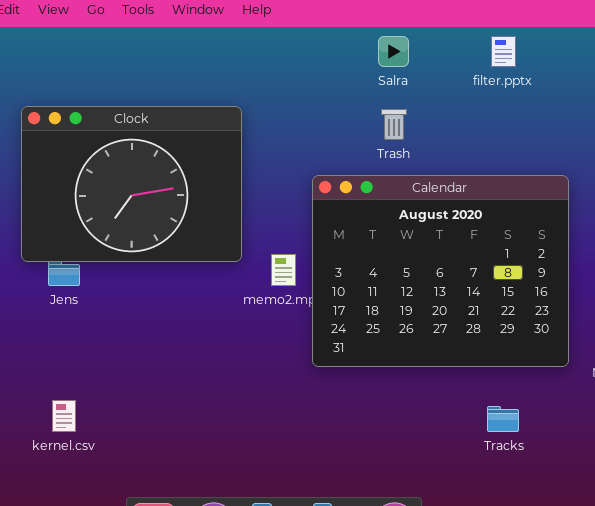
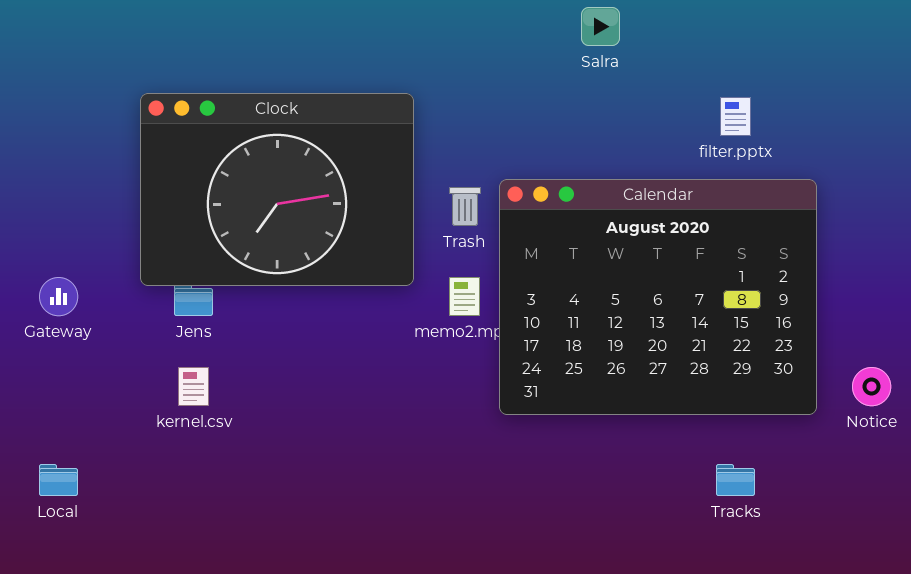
filter.pptx: [491,36,516,67] -> [720,97,751,136], moved
Trash: [381,109,407,140] -> [449,187,481,226], moved
kernel.csv: [52,400,76,432] -> [178,367,209,406], moved

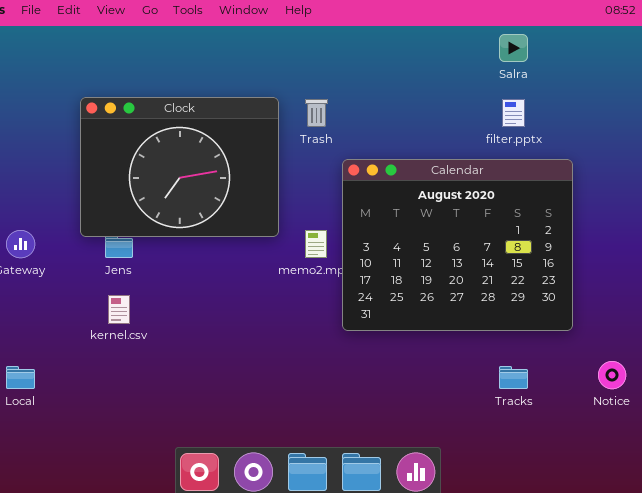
Salra: [581,7,620,46] -> [499,34,528,62], moved
Trash: [449,187,481,226] -> [305,99,328,127], moved
Notice: [852,367,891,406] -> [598,361,626,389], moved

